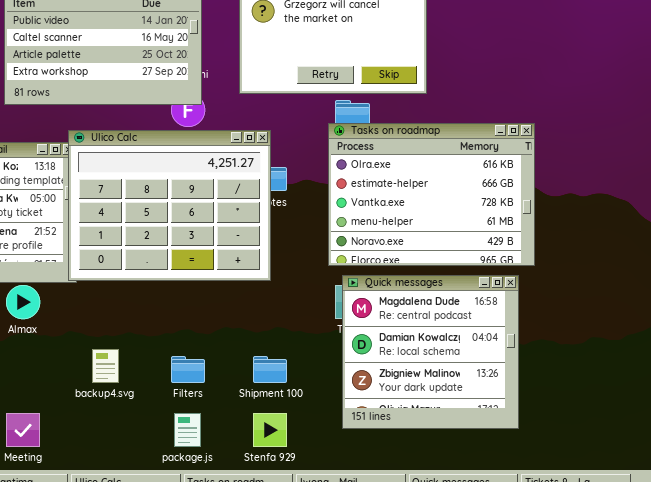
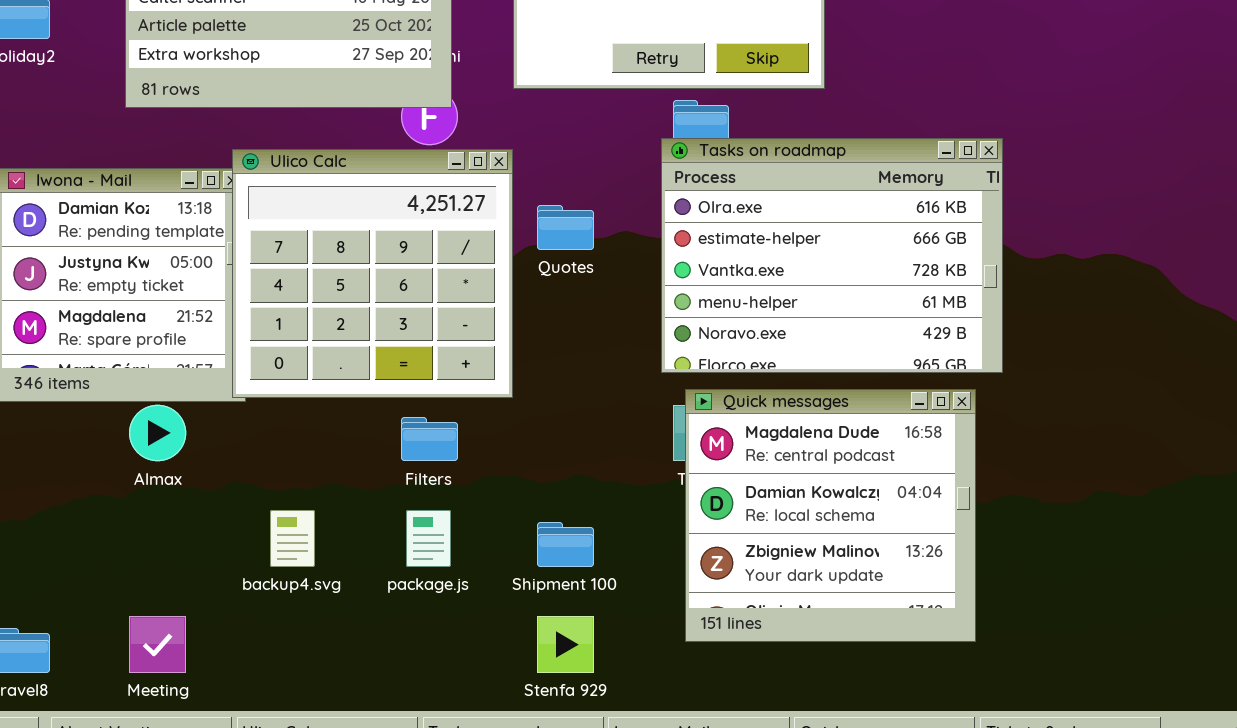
Ulico Calc: [68,130,271,281] -> [232,149,513,398], resized
Filters: [171,356,205,383] -> [401,417,458,461], moved
package.js: [174,413,201,447] -> [406,510,451,567], moved

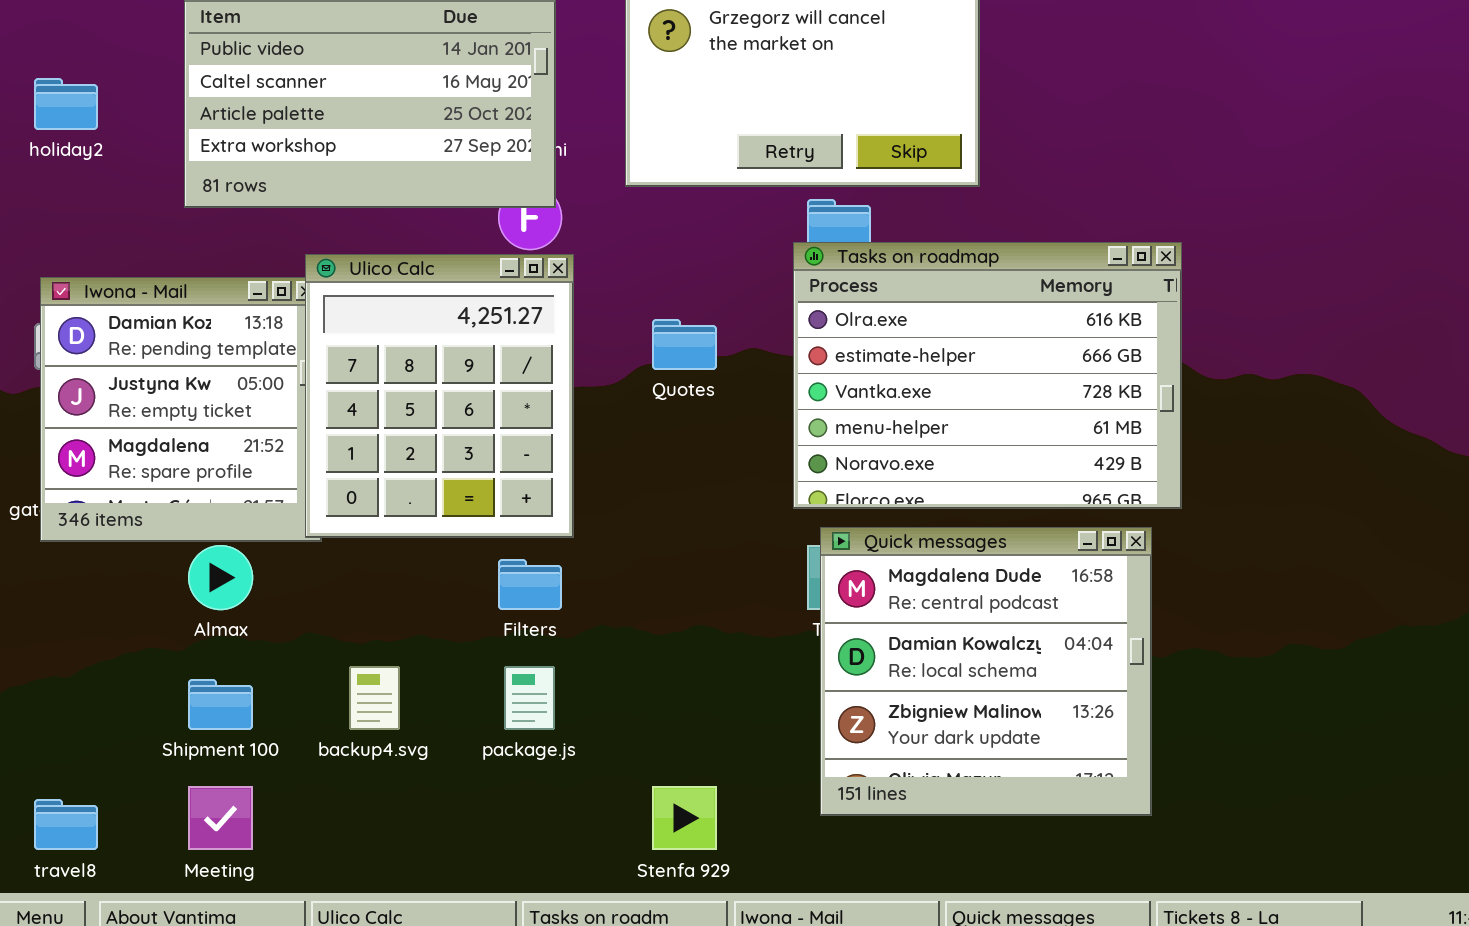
Ulico Calc: [232,149,513,398] -> [305,254,574,538], resized
Shipment 100: [537,522,594,567] -> [188,679,253,730], moved

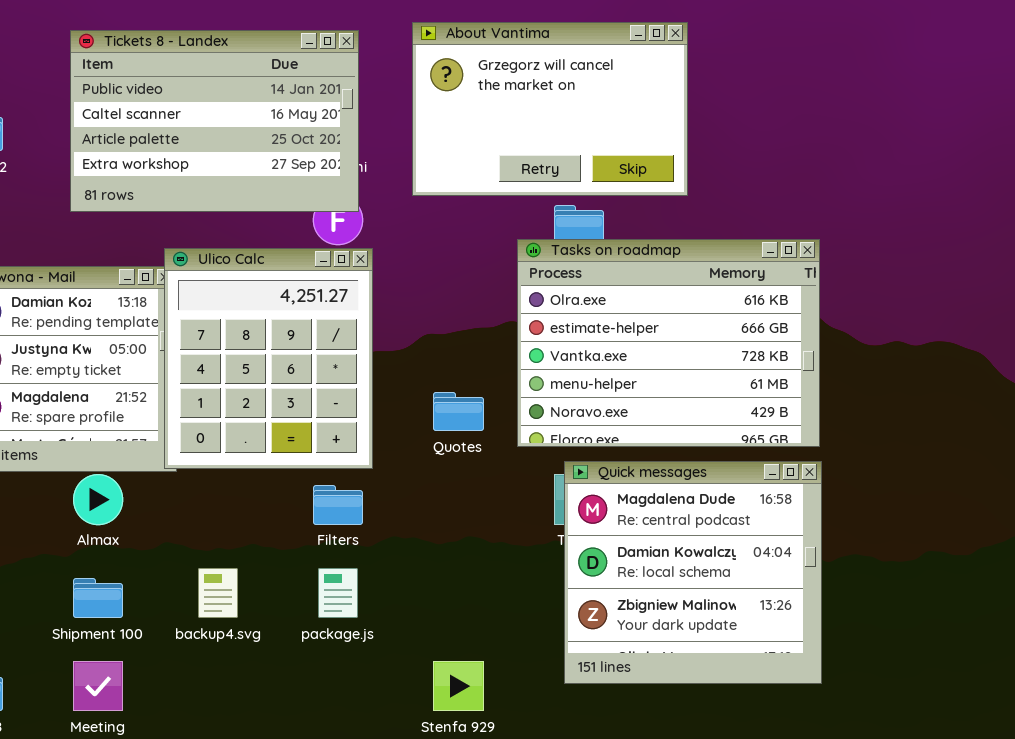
Tasks on roadmap: [793,242,1182,509] -> [517,239,820,447], moved
Quotes: [652,319,717,370] -> [433,392,484,431], moved

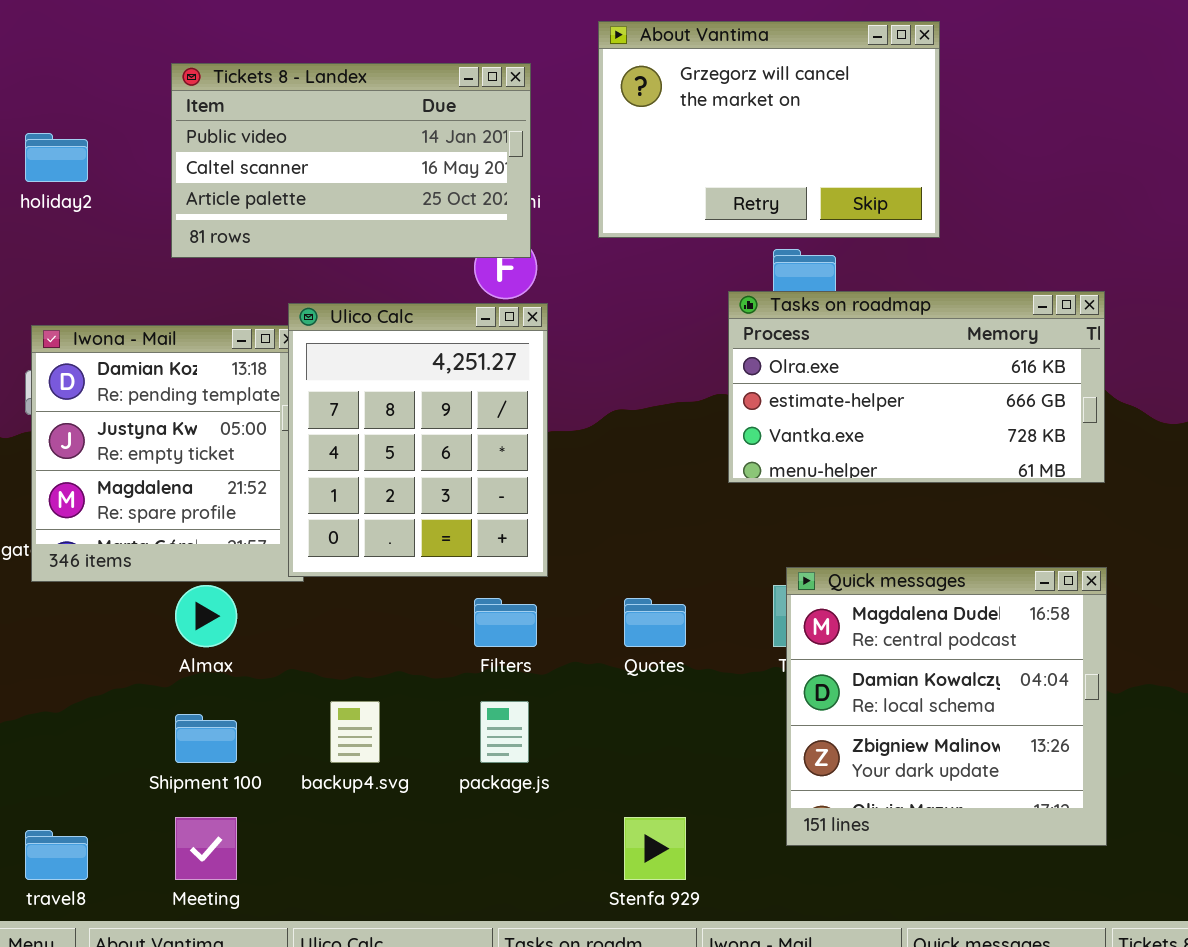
Tickets 8 - Landex: [70,30,359,212] -> [171,63,531,258], resized
Tasks on roadmap: [517,239,820,447] -> [728,291,1105,483], resized
Quotes: [433,392,484,431] -> [624,598,686,647], moved

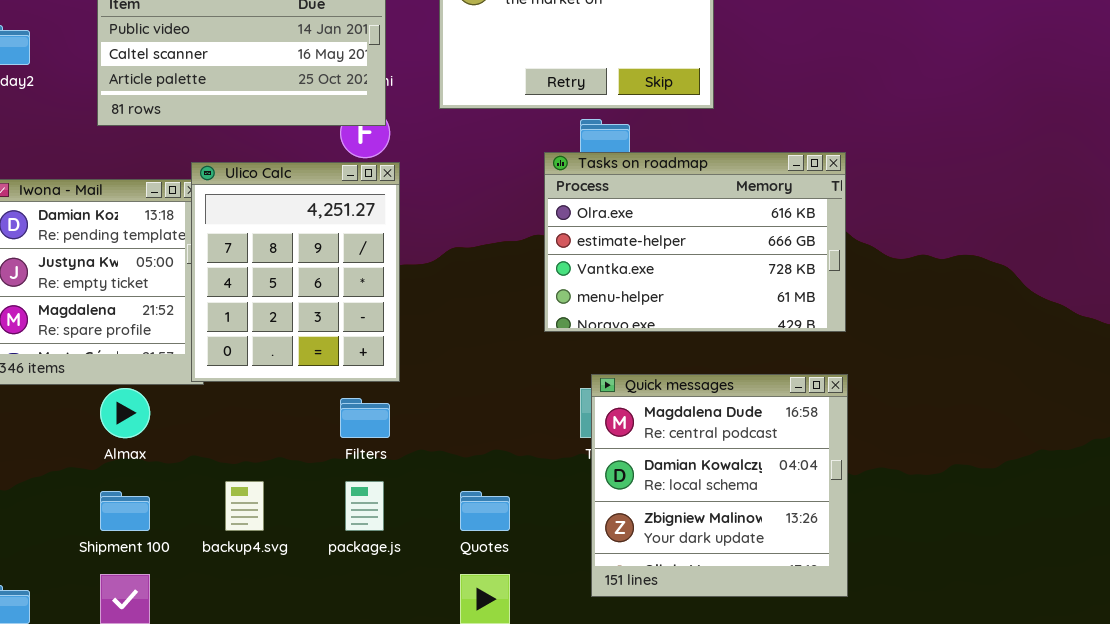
Tasks on roadmap: [728,291,1105,483] -> [544,152,846,332], resized
Quotes: [624,598,686,647] -> [460,491,510,531], moved

